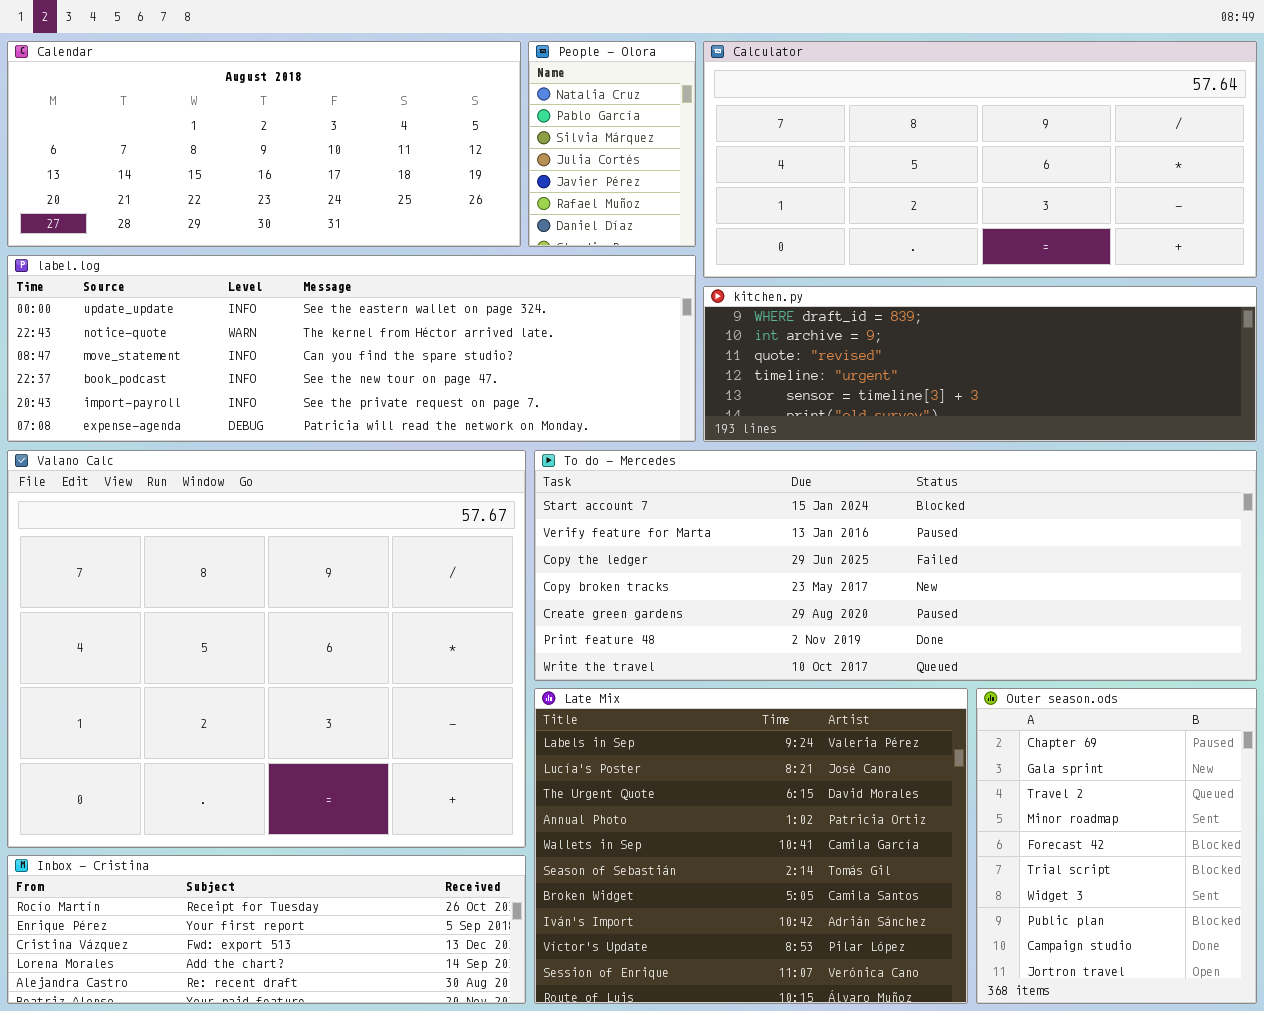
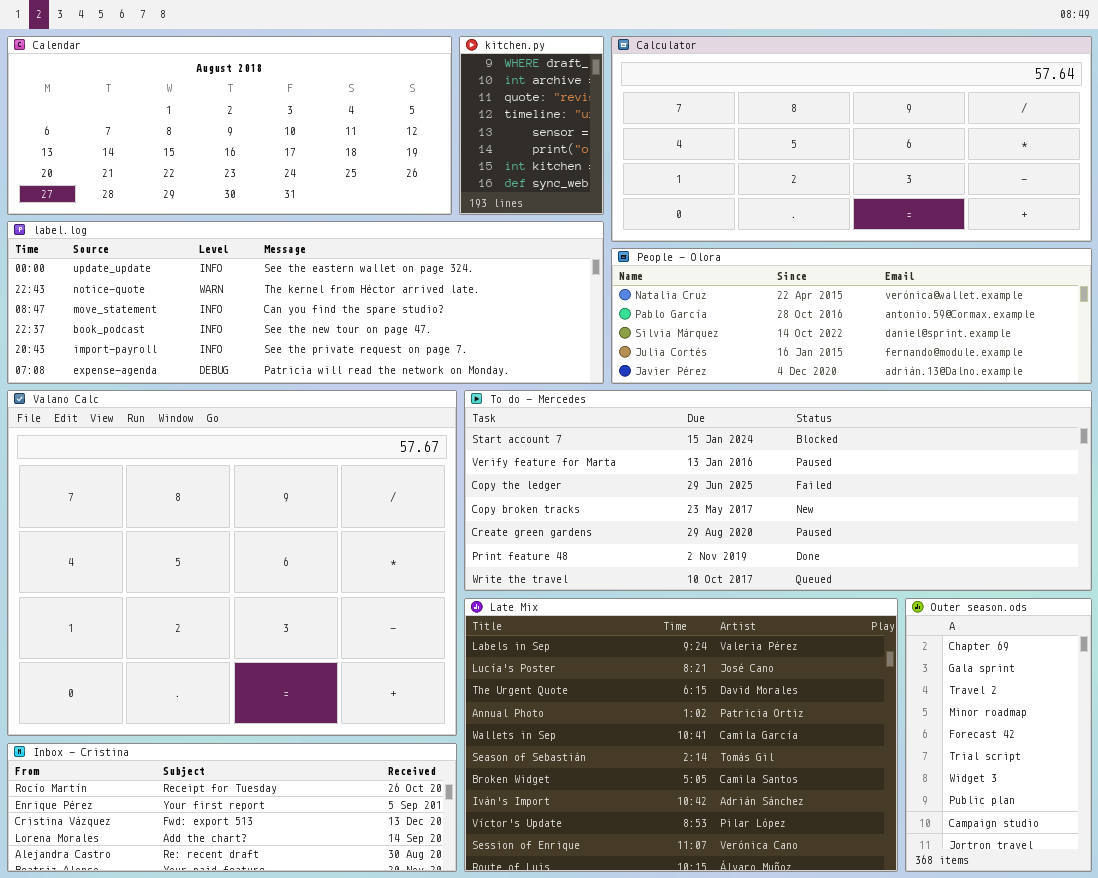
People - Olora: [528,41,696,247] -> [611,248,1092,384], moved, resized
kitchen.py: [703,286,1257,442] -> [459,36,604,215], moved, resized
Late Mix: [534,688,968,1004] -> [464,598,898,872], resized
Outer season.ods: [976,688,1257,1004] -> [905,598,1092,872], resized

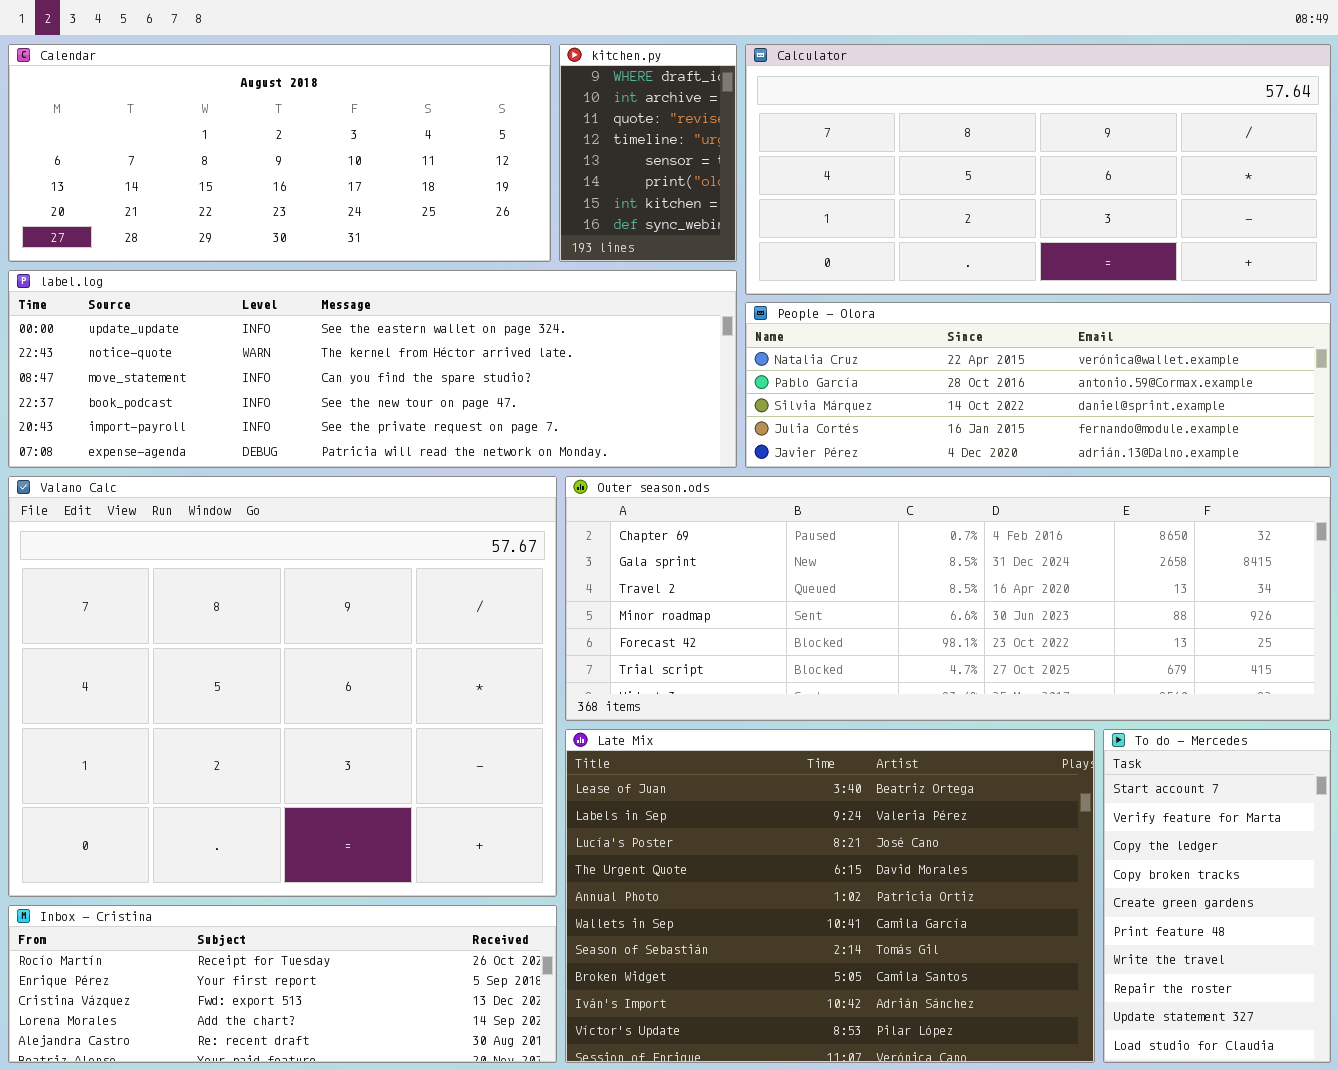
To do - Mercedes: [464,390,1092,591] -> [1103,729,1331,1063], moved, resized
Late Mix: [464,598,898,872] -> [565,729,1095,1063], scrolled up 1 row
Outer season.ods: [905,598,1092,872] -> [565,476,1331,721], moved, resized

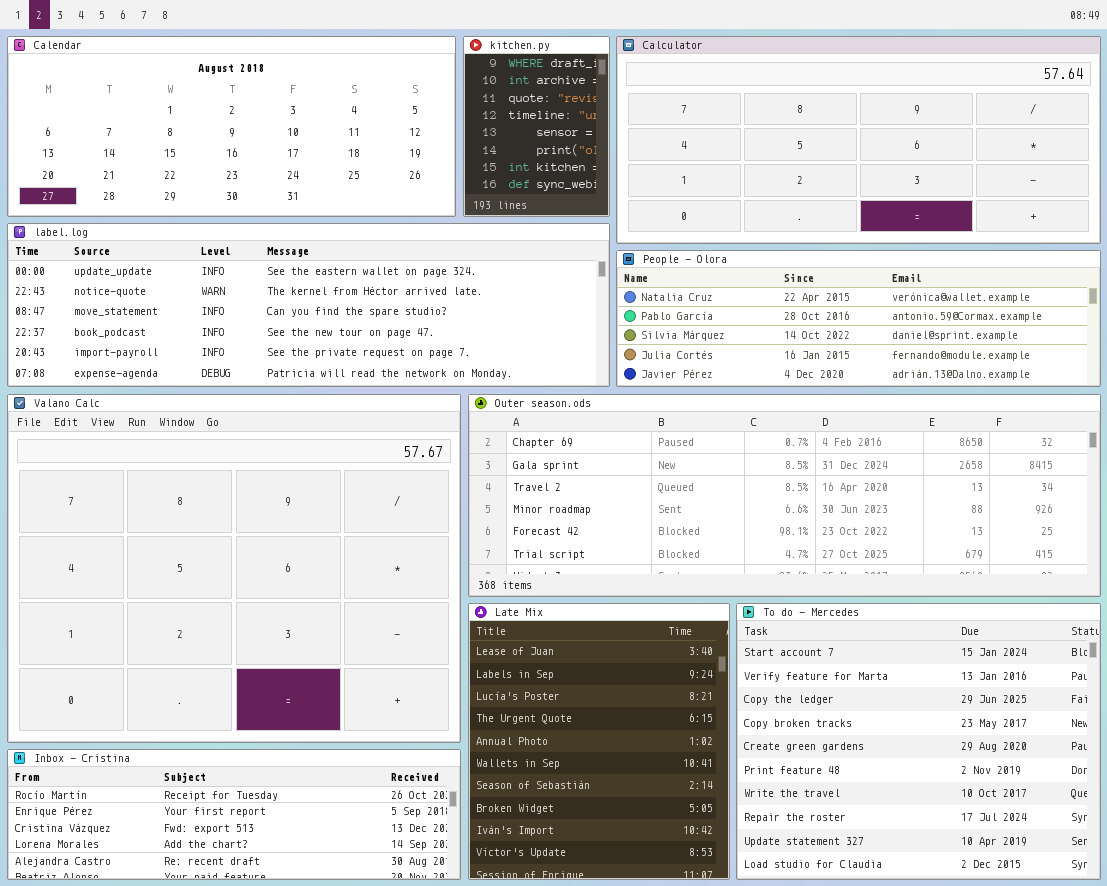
Late Mix: [565,729,1095,1063] -> [468,603,730,880], resized
To do - Mercedes: [1103,729,1331,1063] -> [736,603,1101,880], resized

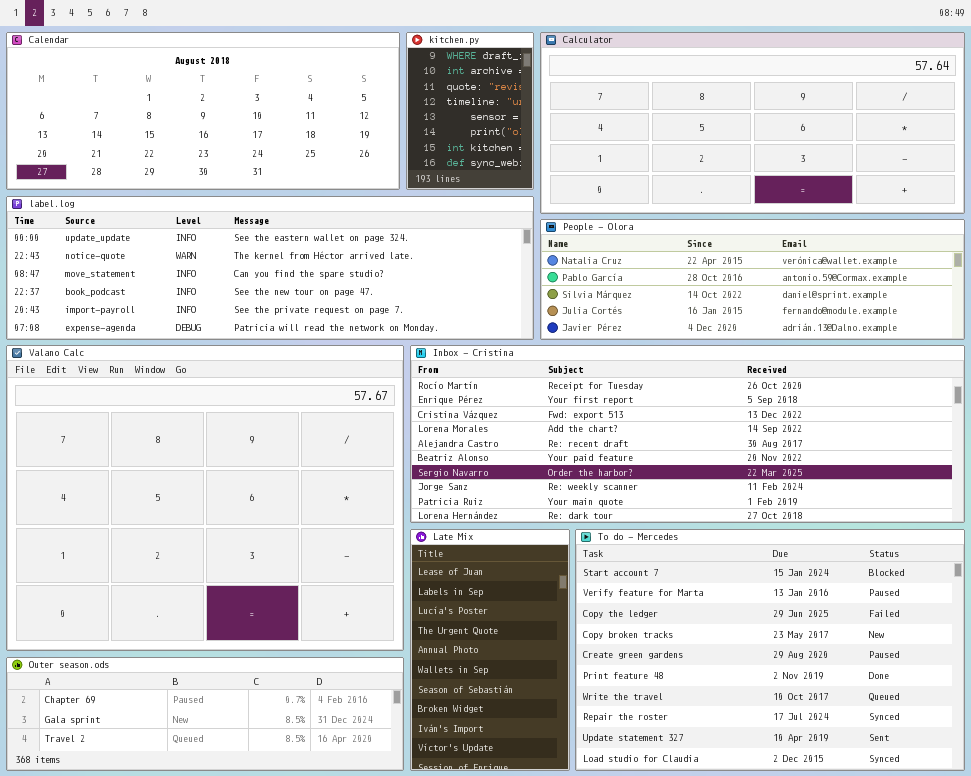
Outer season.ods: [468,394,1101,597] -> [6,657,404,771], moved, resized
Late Mix: [468,603,730,880] -> [410,529,570,771], resized
To do - Mercedes: [736,603,1101,880] -> [575,529,965,771], resized
Inbox - Cristina: [7,749,461,880] -> [410,345,965,523], moved, resized

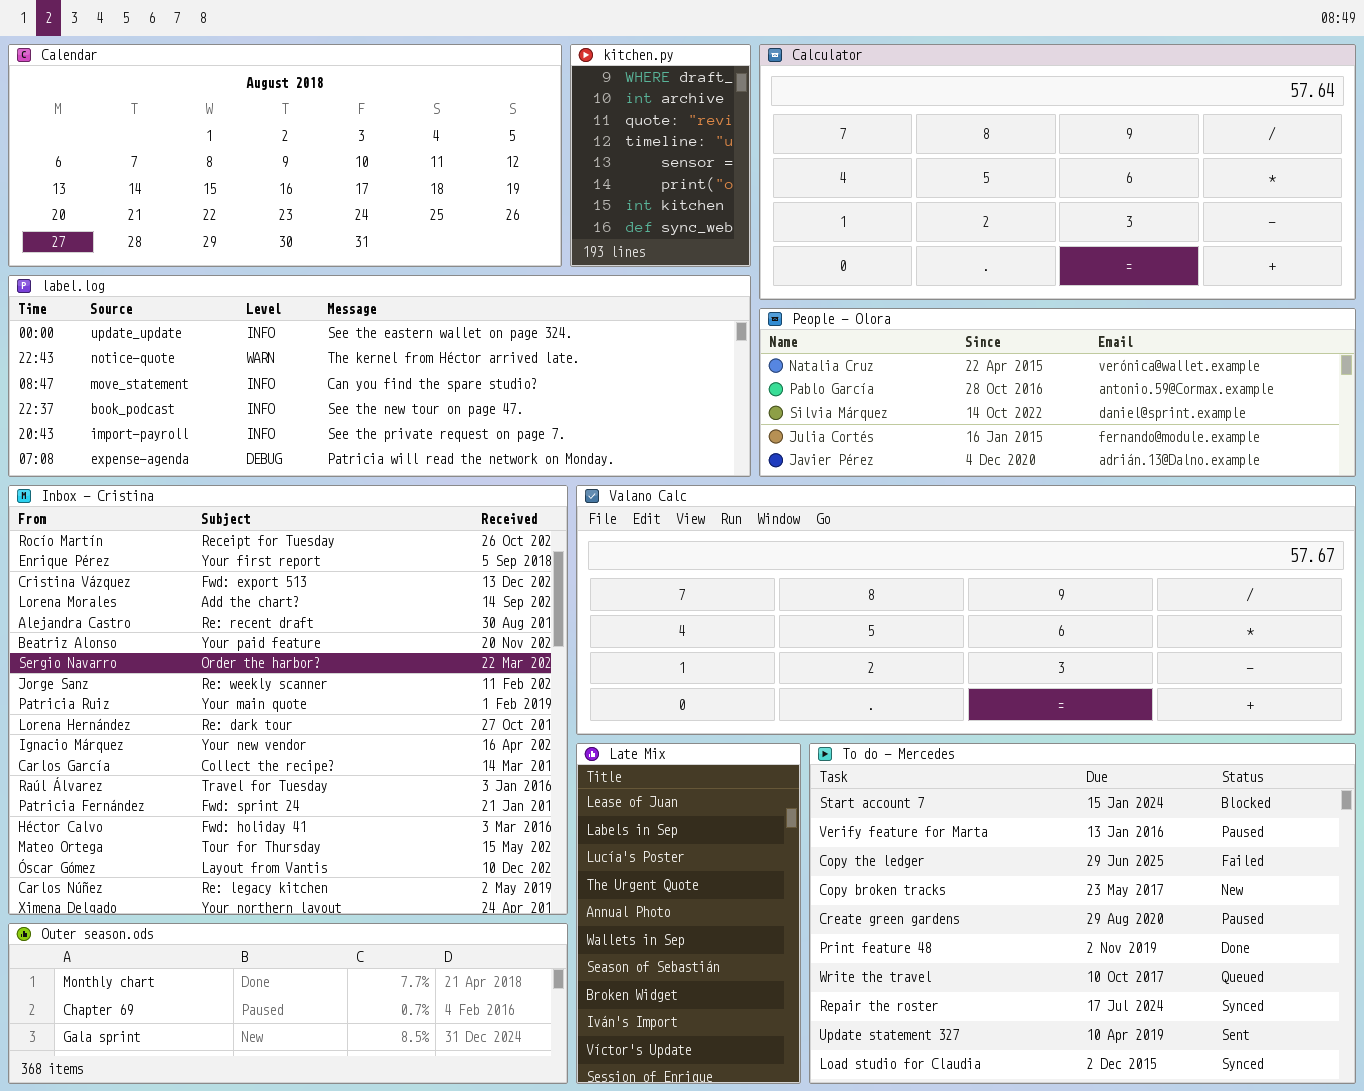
Valano Calc: [6,345,404,651] -> [576,485,1356,735], moved, resized
Inbox - Cristina: [410,345,965,523] -> [8,485,568,915], moved, resized
Outer season.ods: [6,657,404,771] -> [8,923,568,1084], scrolled up 1 row

